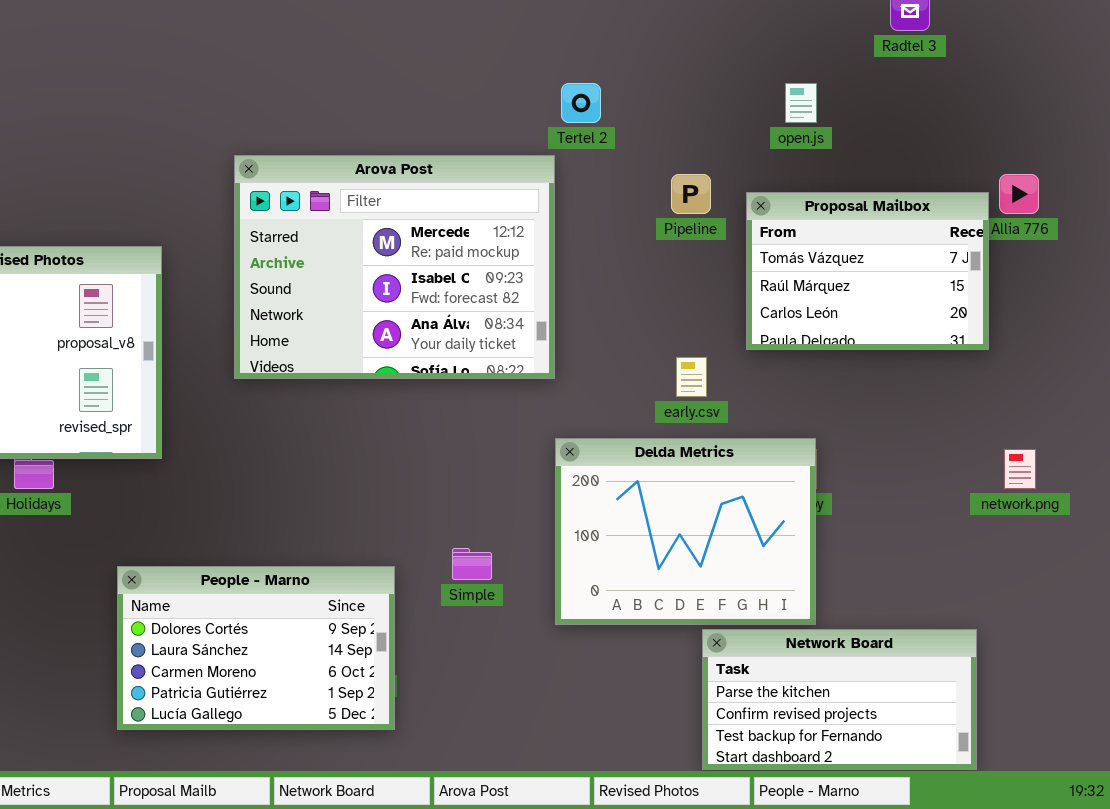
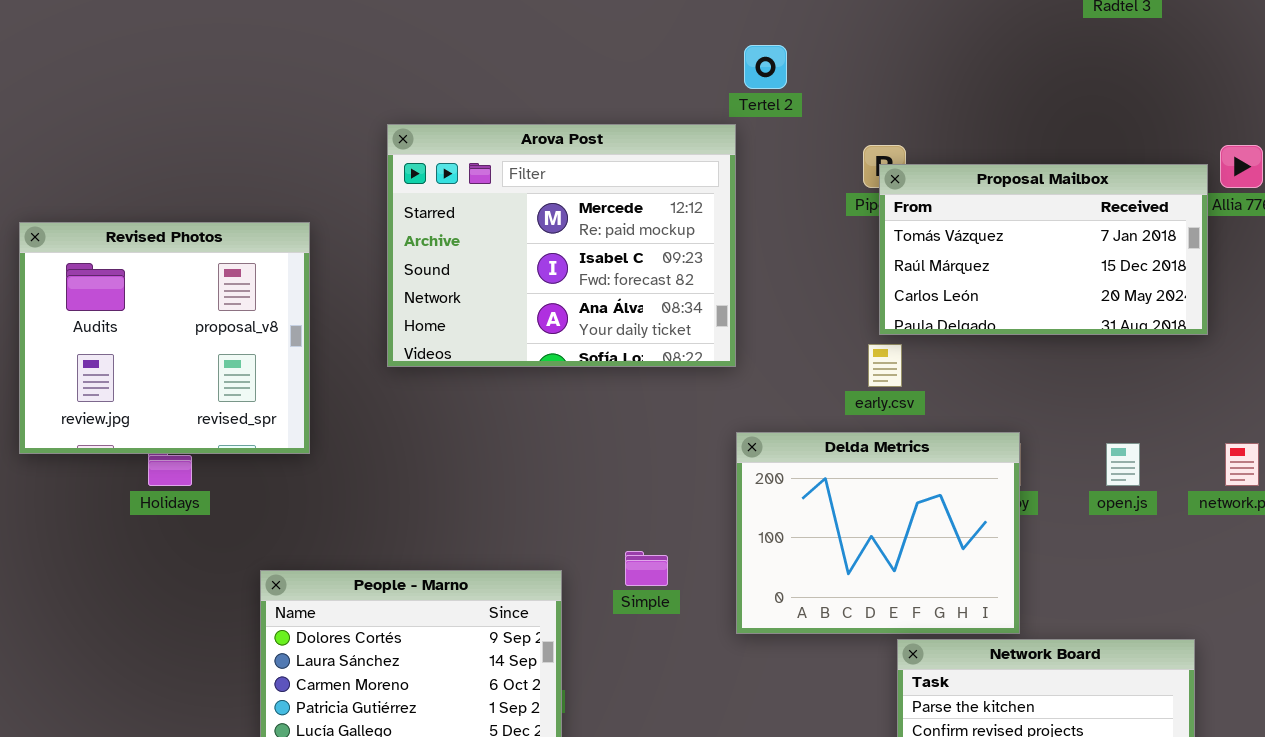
open.js: [785,83,817,123] -> [1106,443,1140,486], moved
Proposal Mailbox: [746,192,989,350] -> [879,164,1208,335], resized

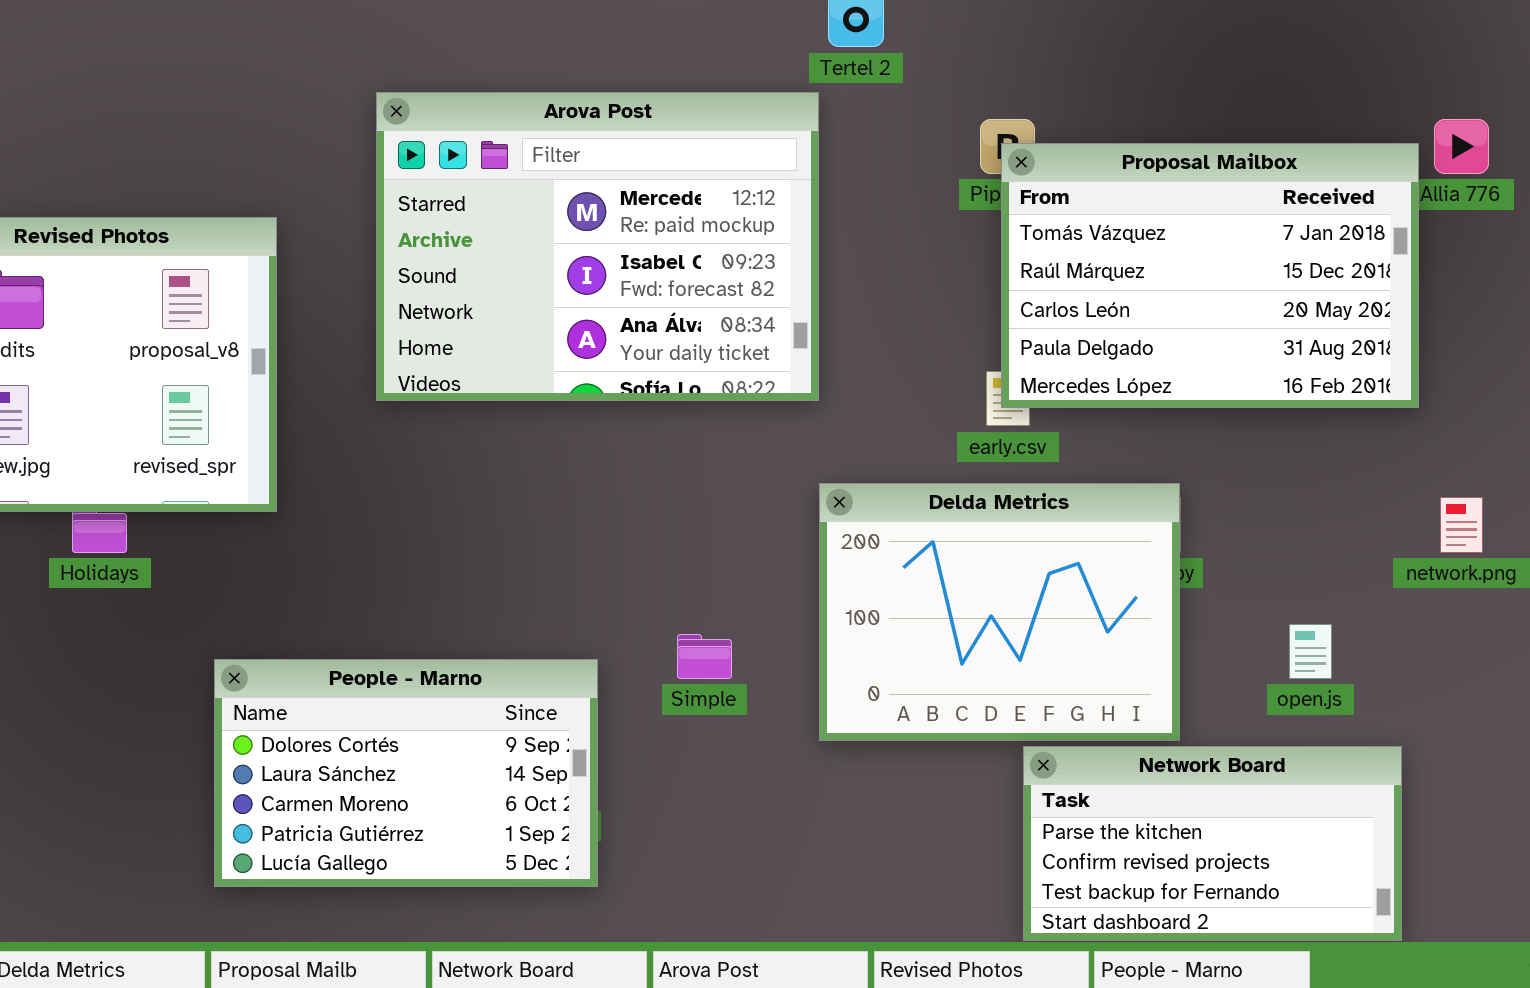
Proposal Mailbox: [879,164,1208,335] -> [1001,143,1419,408], resized
open.js: [1106,443,1140,486] -> [1289,624,1332,679], moved

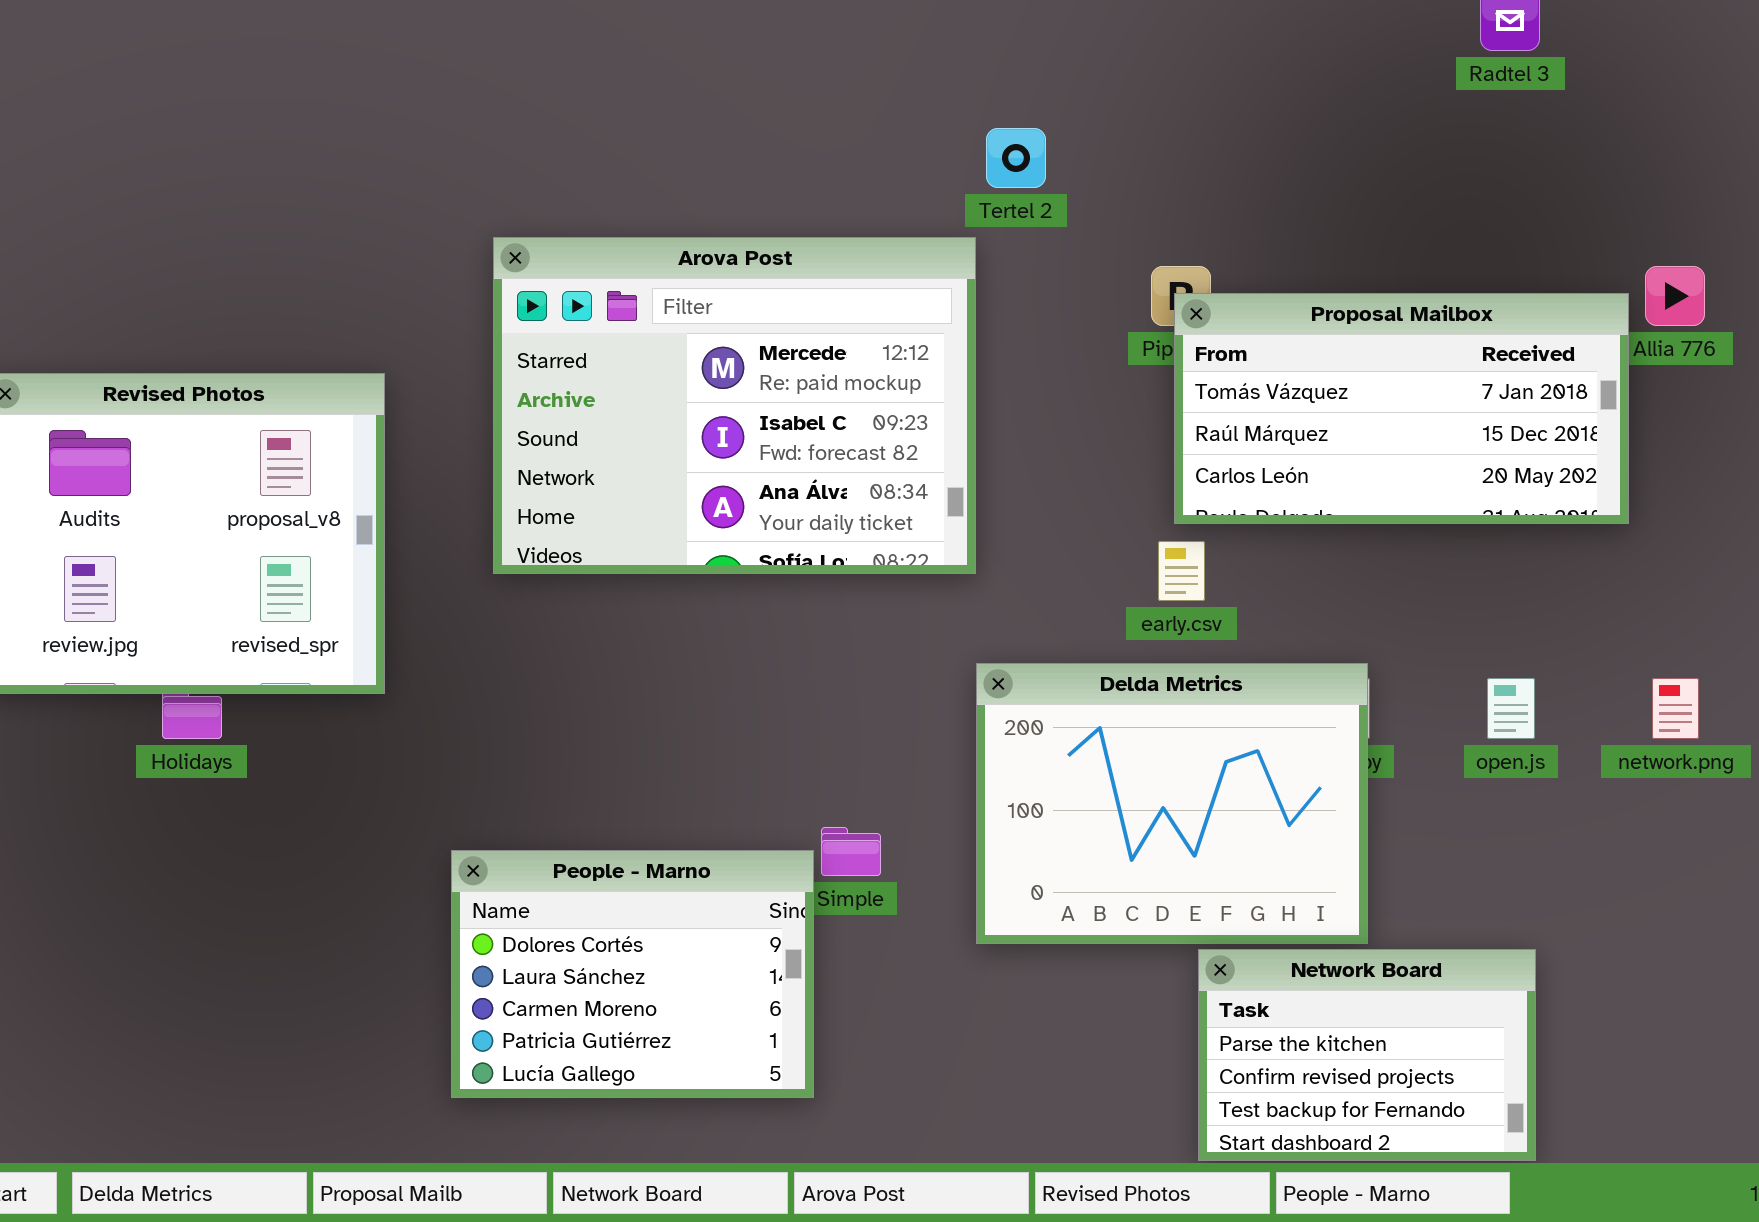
Proposal Mailbox: [1001,143,1419,408] -> [1174,293,1629,524], resized
open.js: [1289,624,1332,679] -> [1487,678,1535,739], moved
People - Marno: [214,659,598,887] -> [451,850,814,1098], moved, resized
Network Board: [1023,746,1402,941] -> [1198,949,1536,1161], resized

